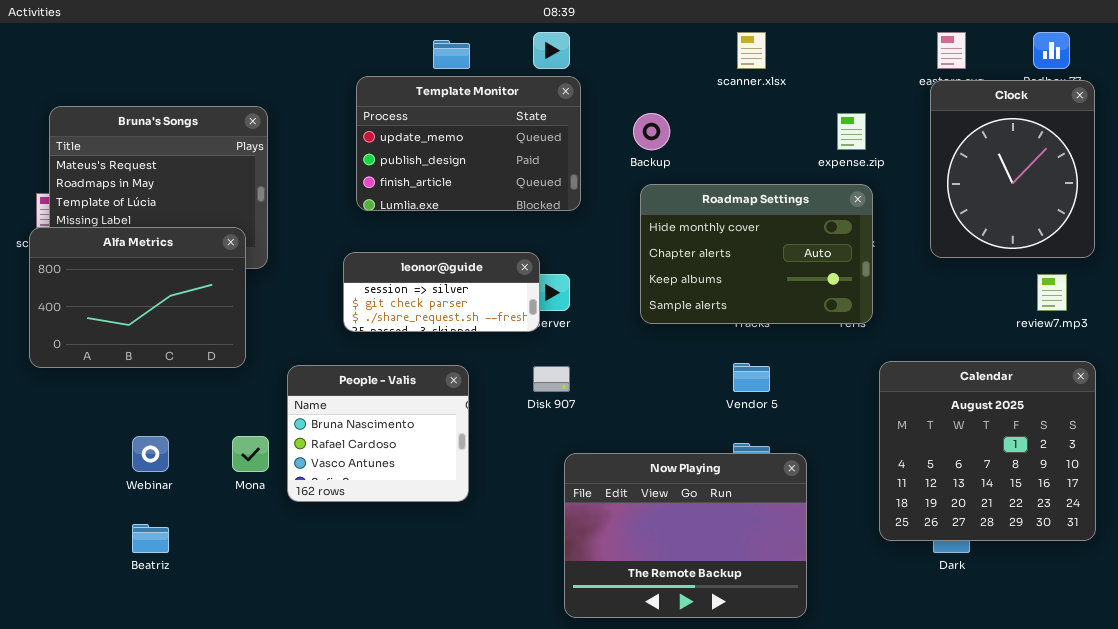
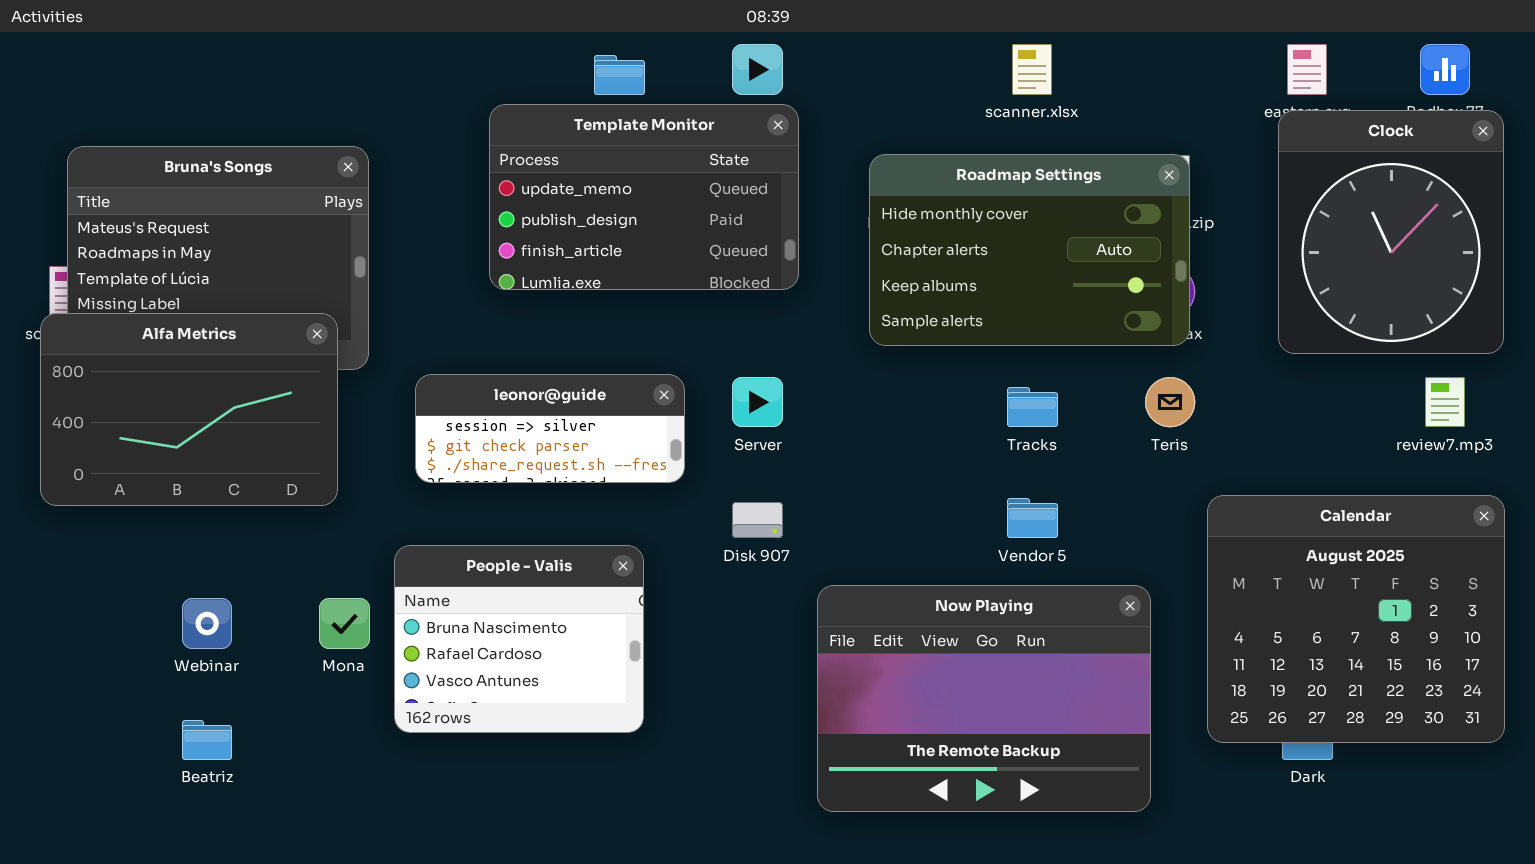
Roadmap Settings: [640,184,873,324] -> [869,154,1190,346], moved
leonor@guide: [343,252,540,332] -> [415,374,685,483], moved
People - Valis: [287,365,469,502] -> [394,545,644,733], moved
Now Playing: [564,453,807,618] -> [817,585,1151,812], moved

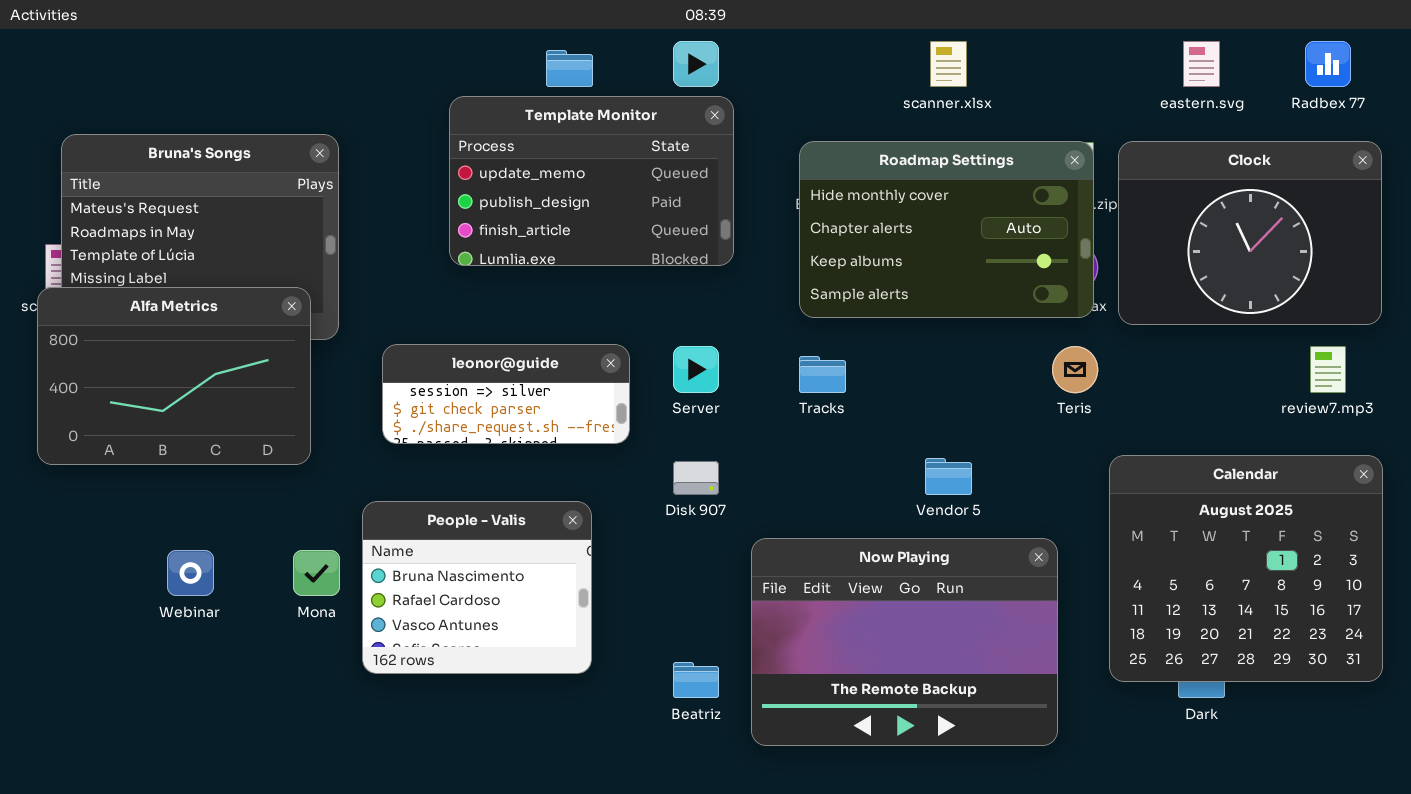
Clock: [1278,110,1504,354] -> [1118,141,1382,325], resized
Tracks: [1007,387,1058,427] -> [799,356,846,393], moved
Beatriz: [182,720,232,760] -> [673,662,719,698], moved

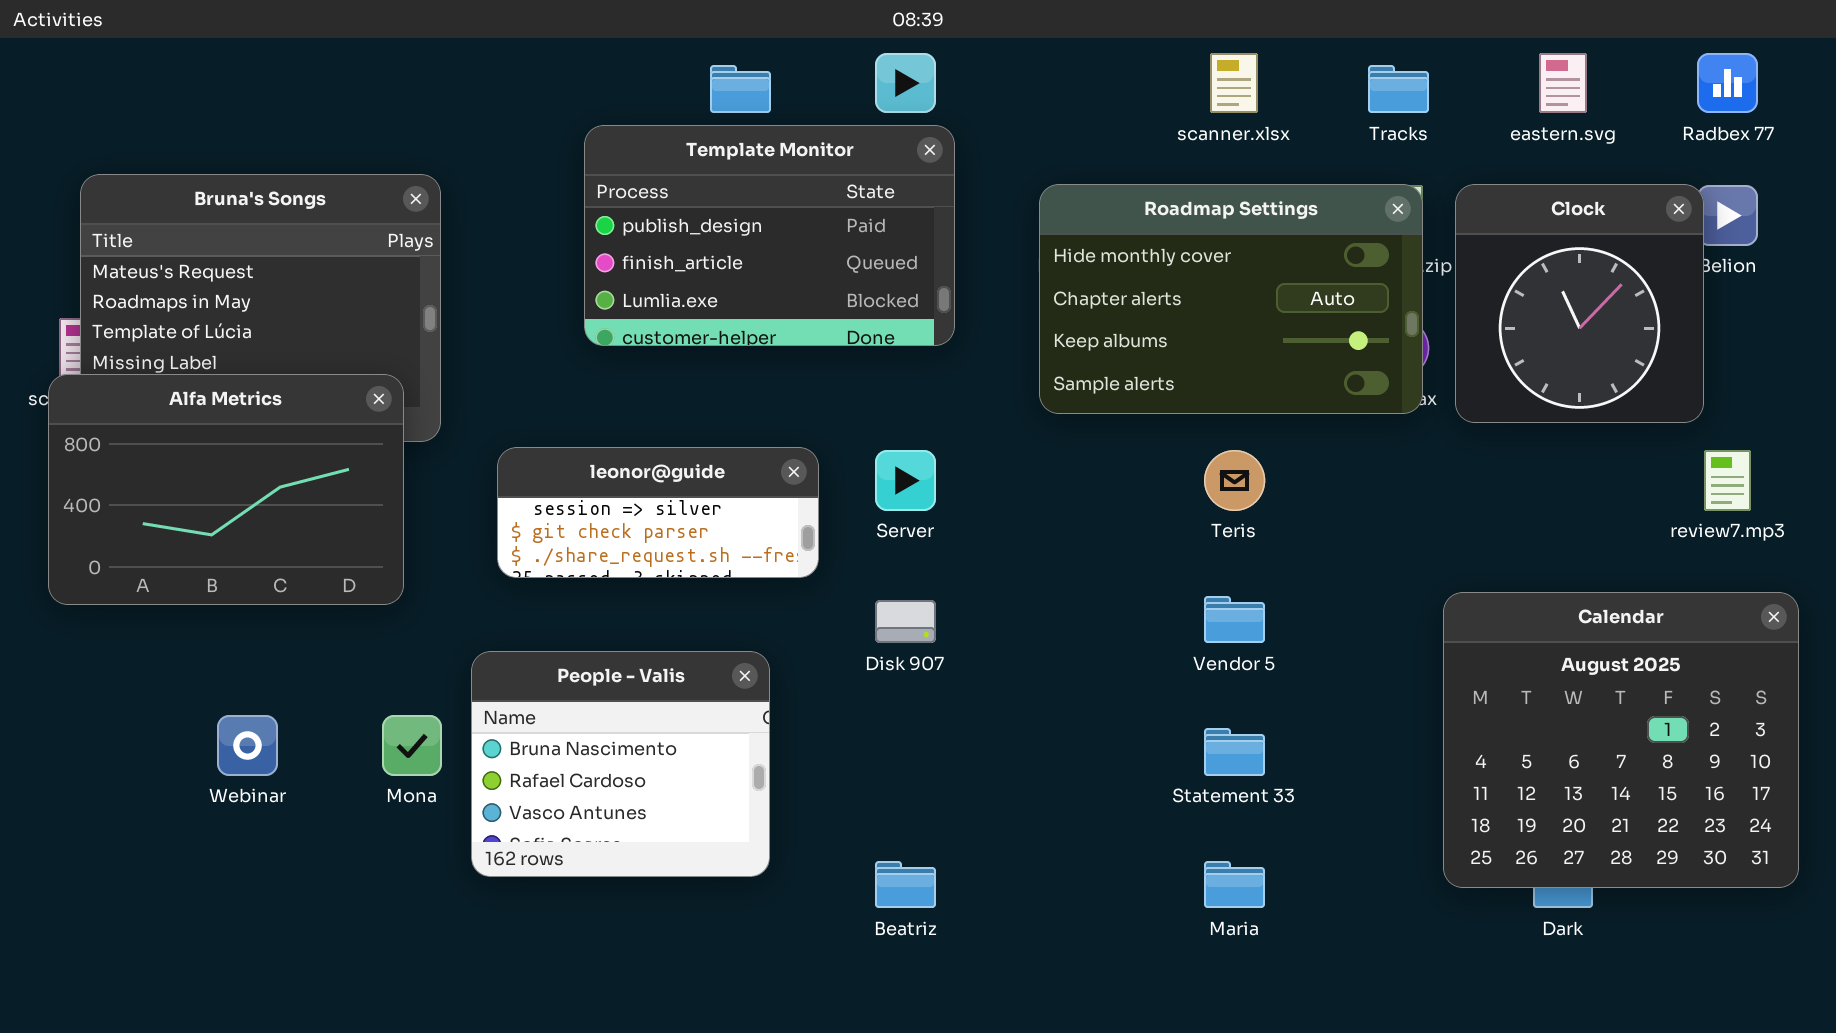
Template Monitor: [449,96,734,266] -> [584,125,955,346], scrolled down 1 row
Clock: [1118,141,1382,325] -> [1455,184,1704,423], resized
Teris: [1052,346,1098,393] -> [1204,450,1265,511], moved
Tracks: [799,356,846,393] -> [1368,65,1429,113], moved
Now Playing: [751,538,1058,746] -> none, closed

